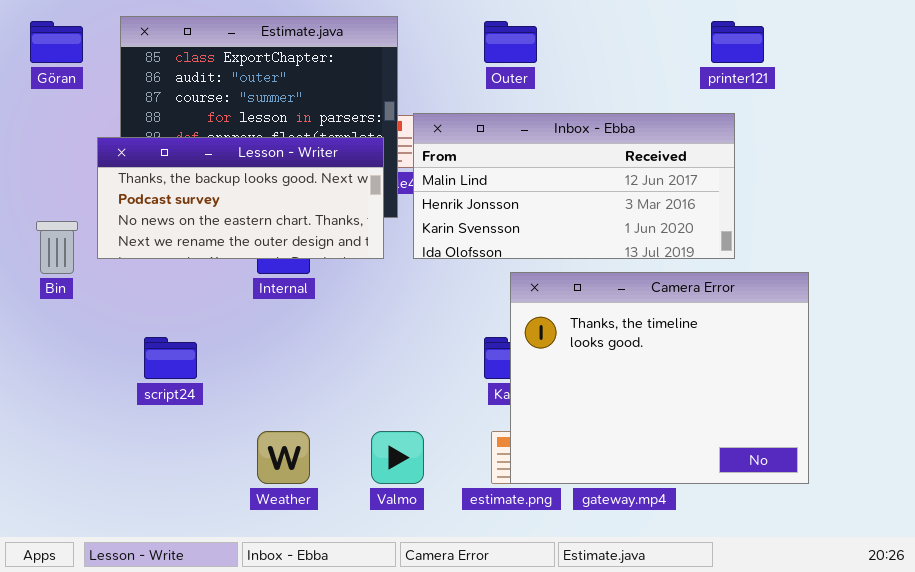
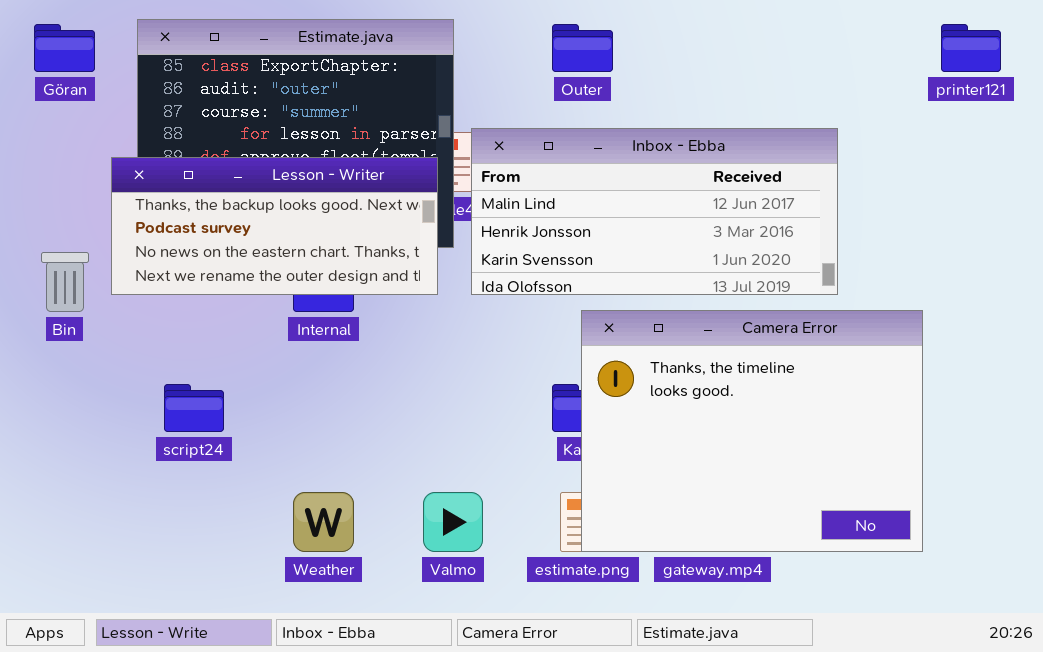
printer121: [711,21,764,63] -> [941,24,1001,72], moved

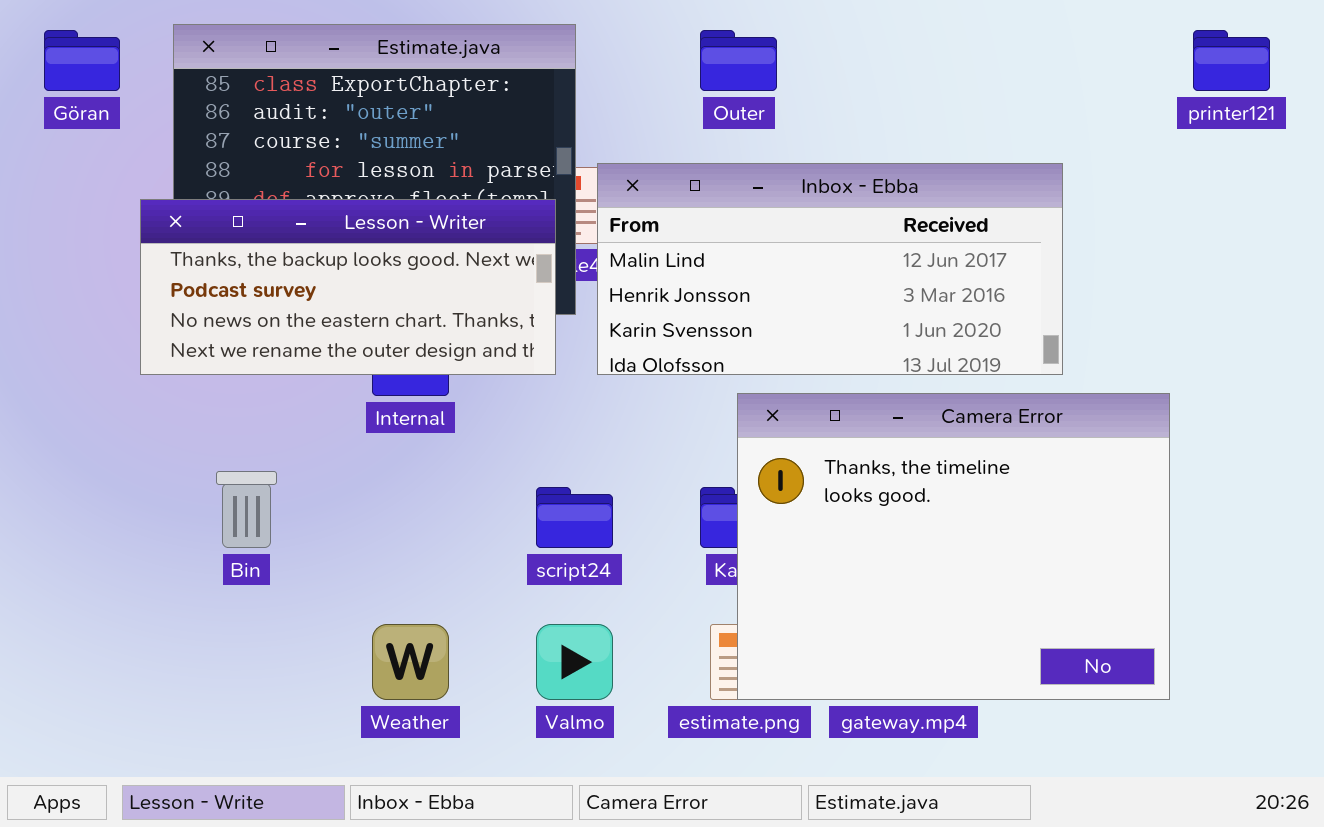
Bin: [41,252,89,312] -> [216,471,277,548], moved
script24: [164,384,224,432] -> [536,487,613,548], moved

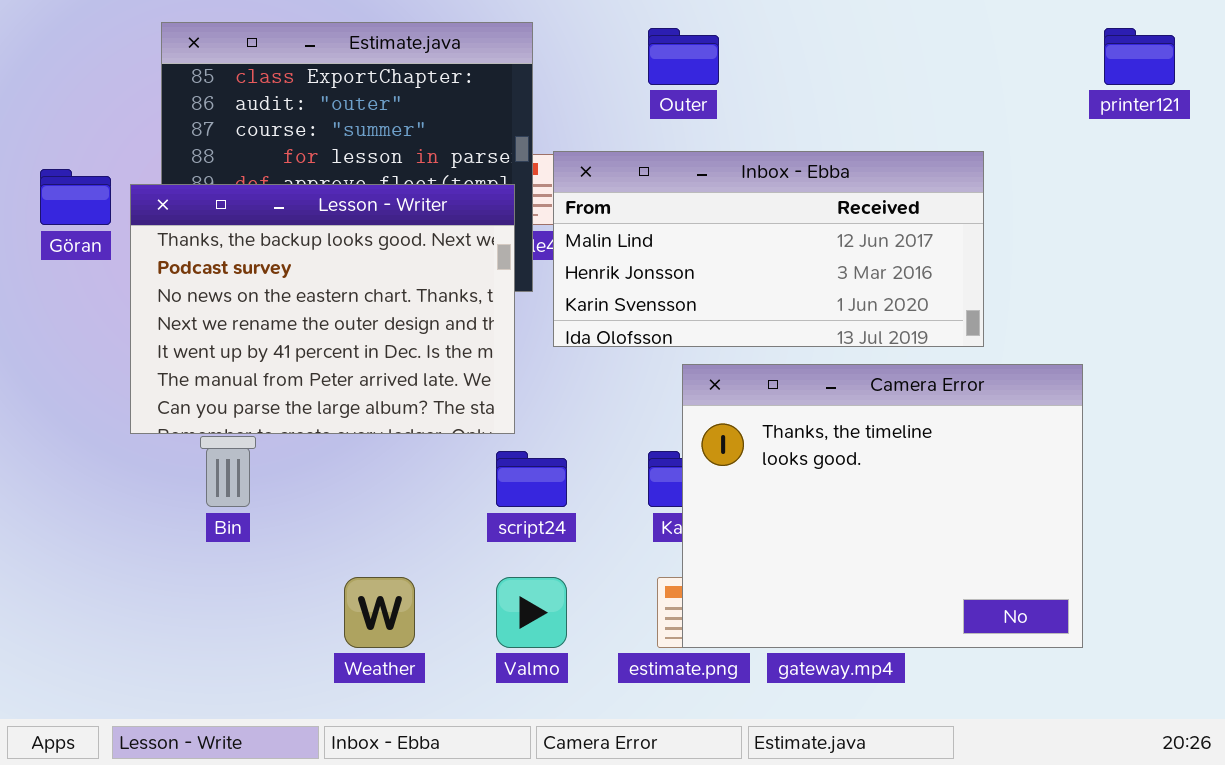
Göran: [44,30,120,91] -> [40,169,111,225], moved
Lesson - Writer: [140,199,556,375] -> [130,184,515,434], resized

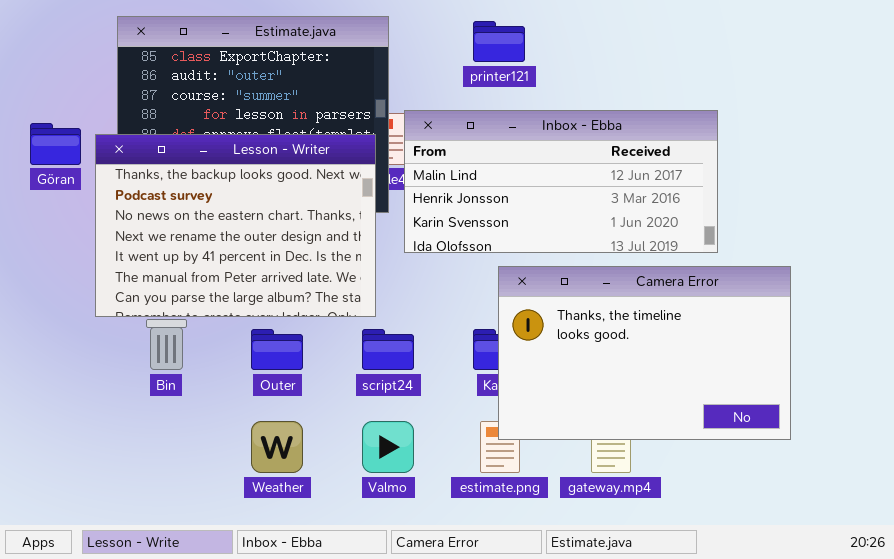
Outer: [648,28,719,85] -> [251,329,303,370], moved
printer121: [1104,28,1175,85] -> [473,21,525,62], moved
Camera Error: [682,364,1083,648] -> [498,266,791,440], resized

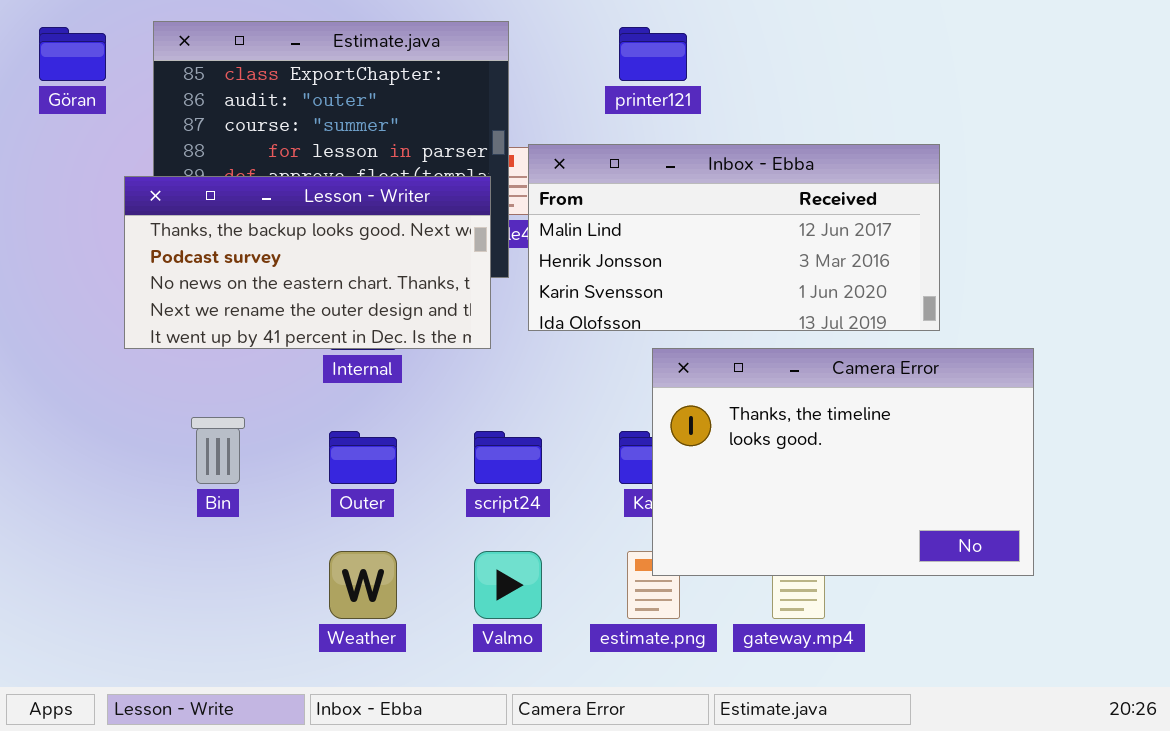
Göran: [30,123,81,165] -> [39,27,106,81], moved
Lesson - Writer: [95,134,376,317] -> [124,176,491,349], resized

